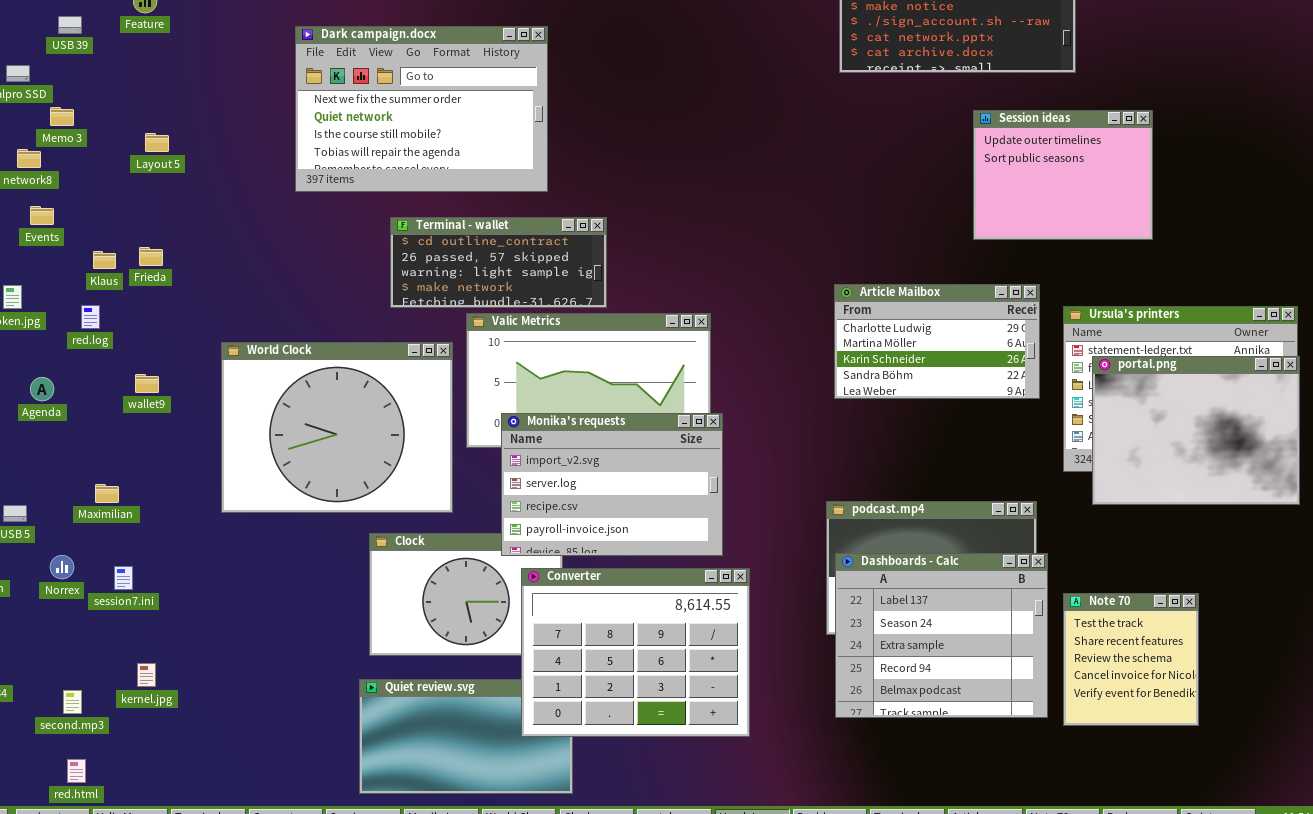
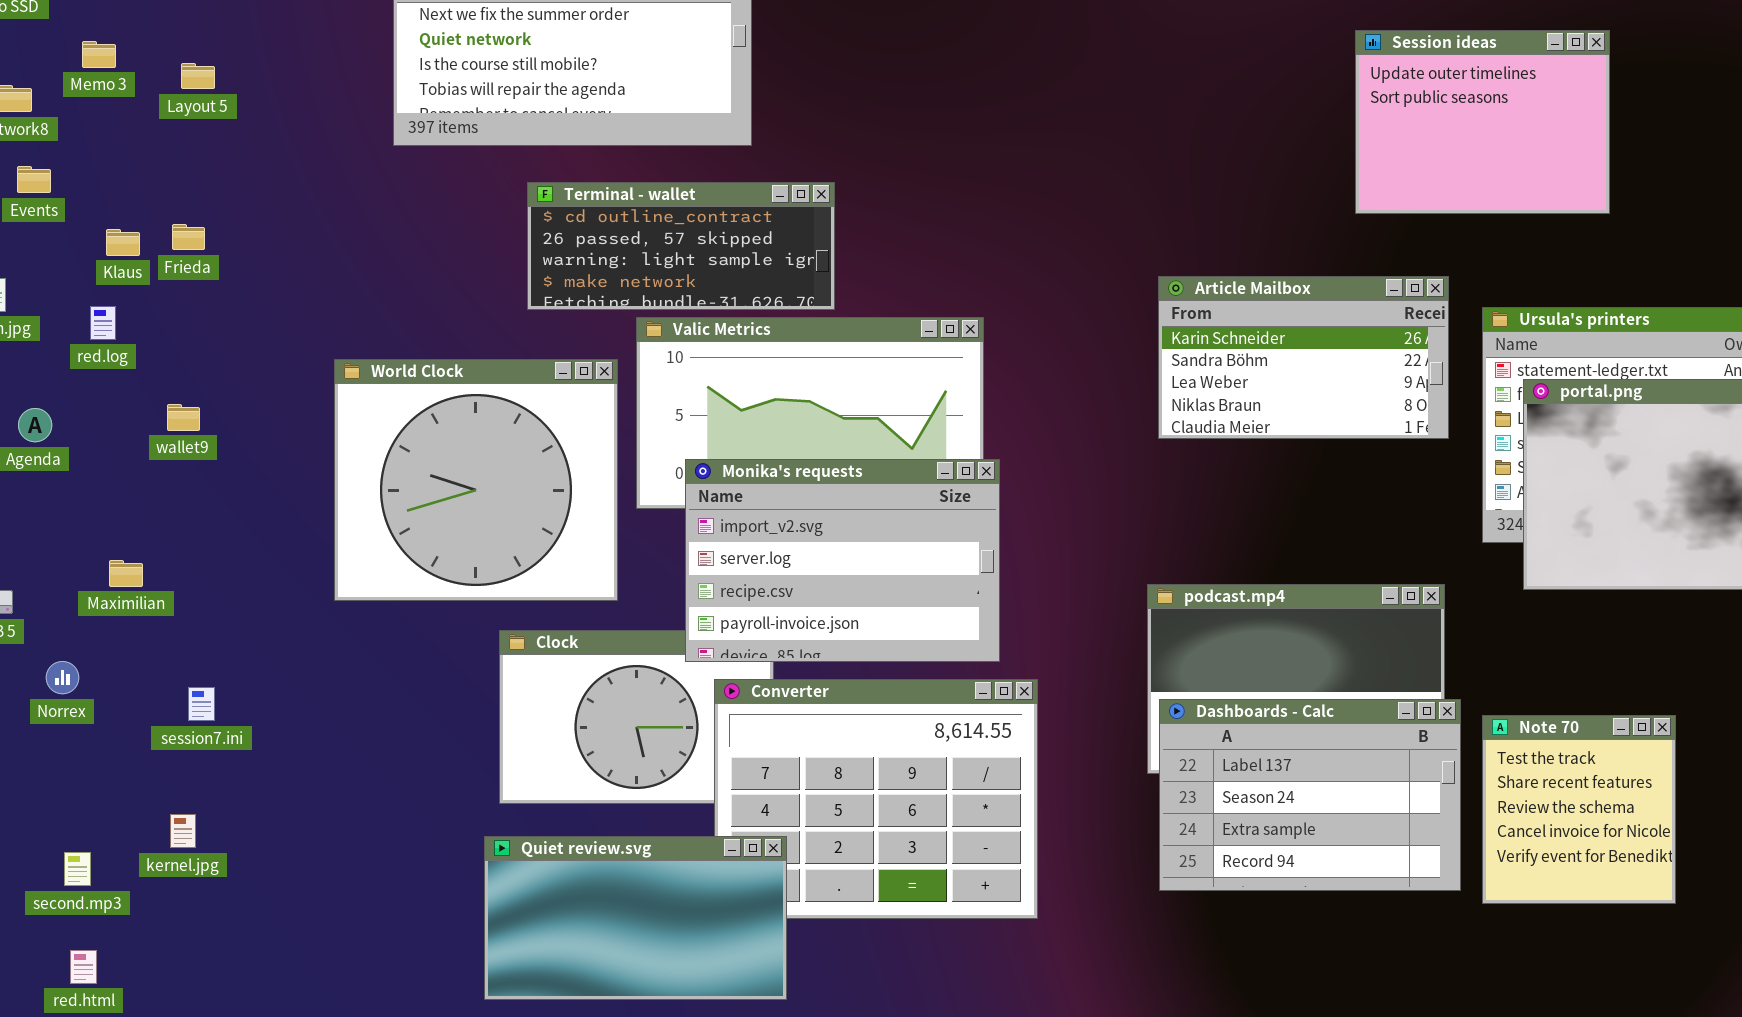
Memo 3: [50,107,74,126] -> [82,41,116,68], moved
Article Mailbox: [834,284,1040,399] -> [1158,276,1449,439], scrolled down 2 rows
World Clock: [221,342,453,513] -> [334,359,618,601], resized
Dashboards - Calc: [835,553,1048,718] -> [1159,699,1461,891], resized
session7.ini: [114,566,133,590] -> [188,687,215,721], moved
Quiet review.svg: [359,679,573,794] -> [484,836,787,1000], raised

